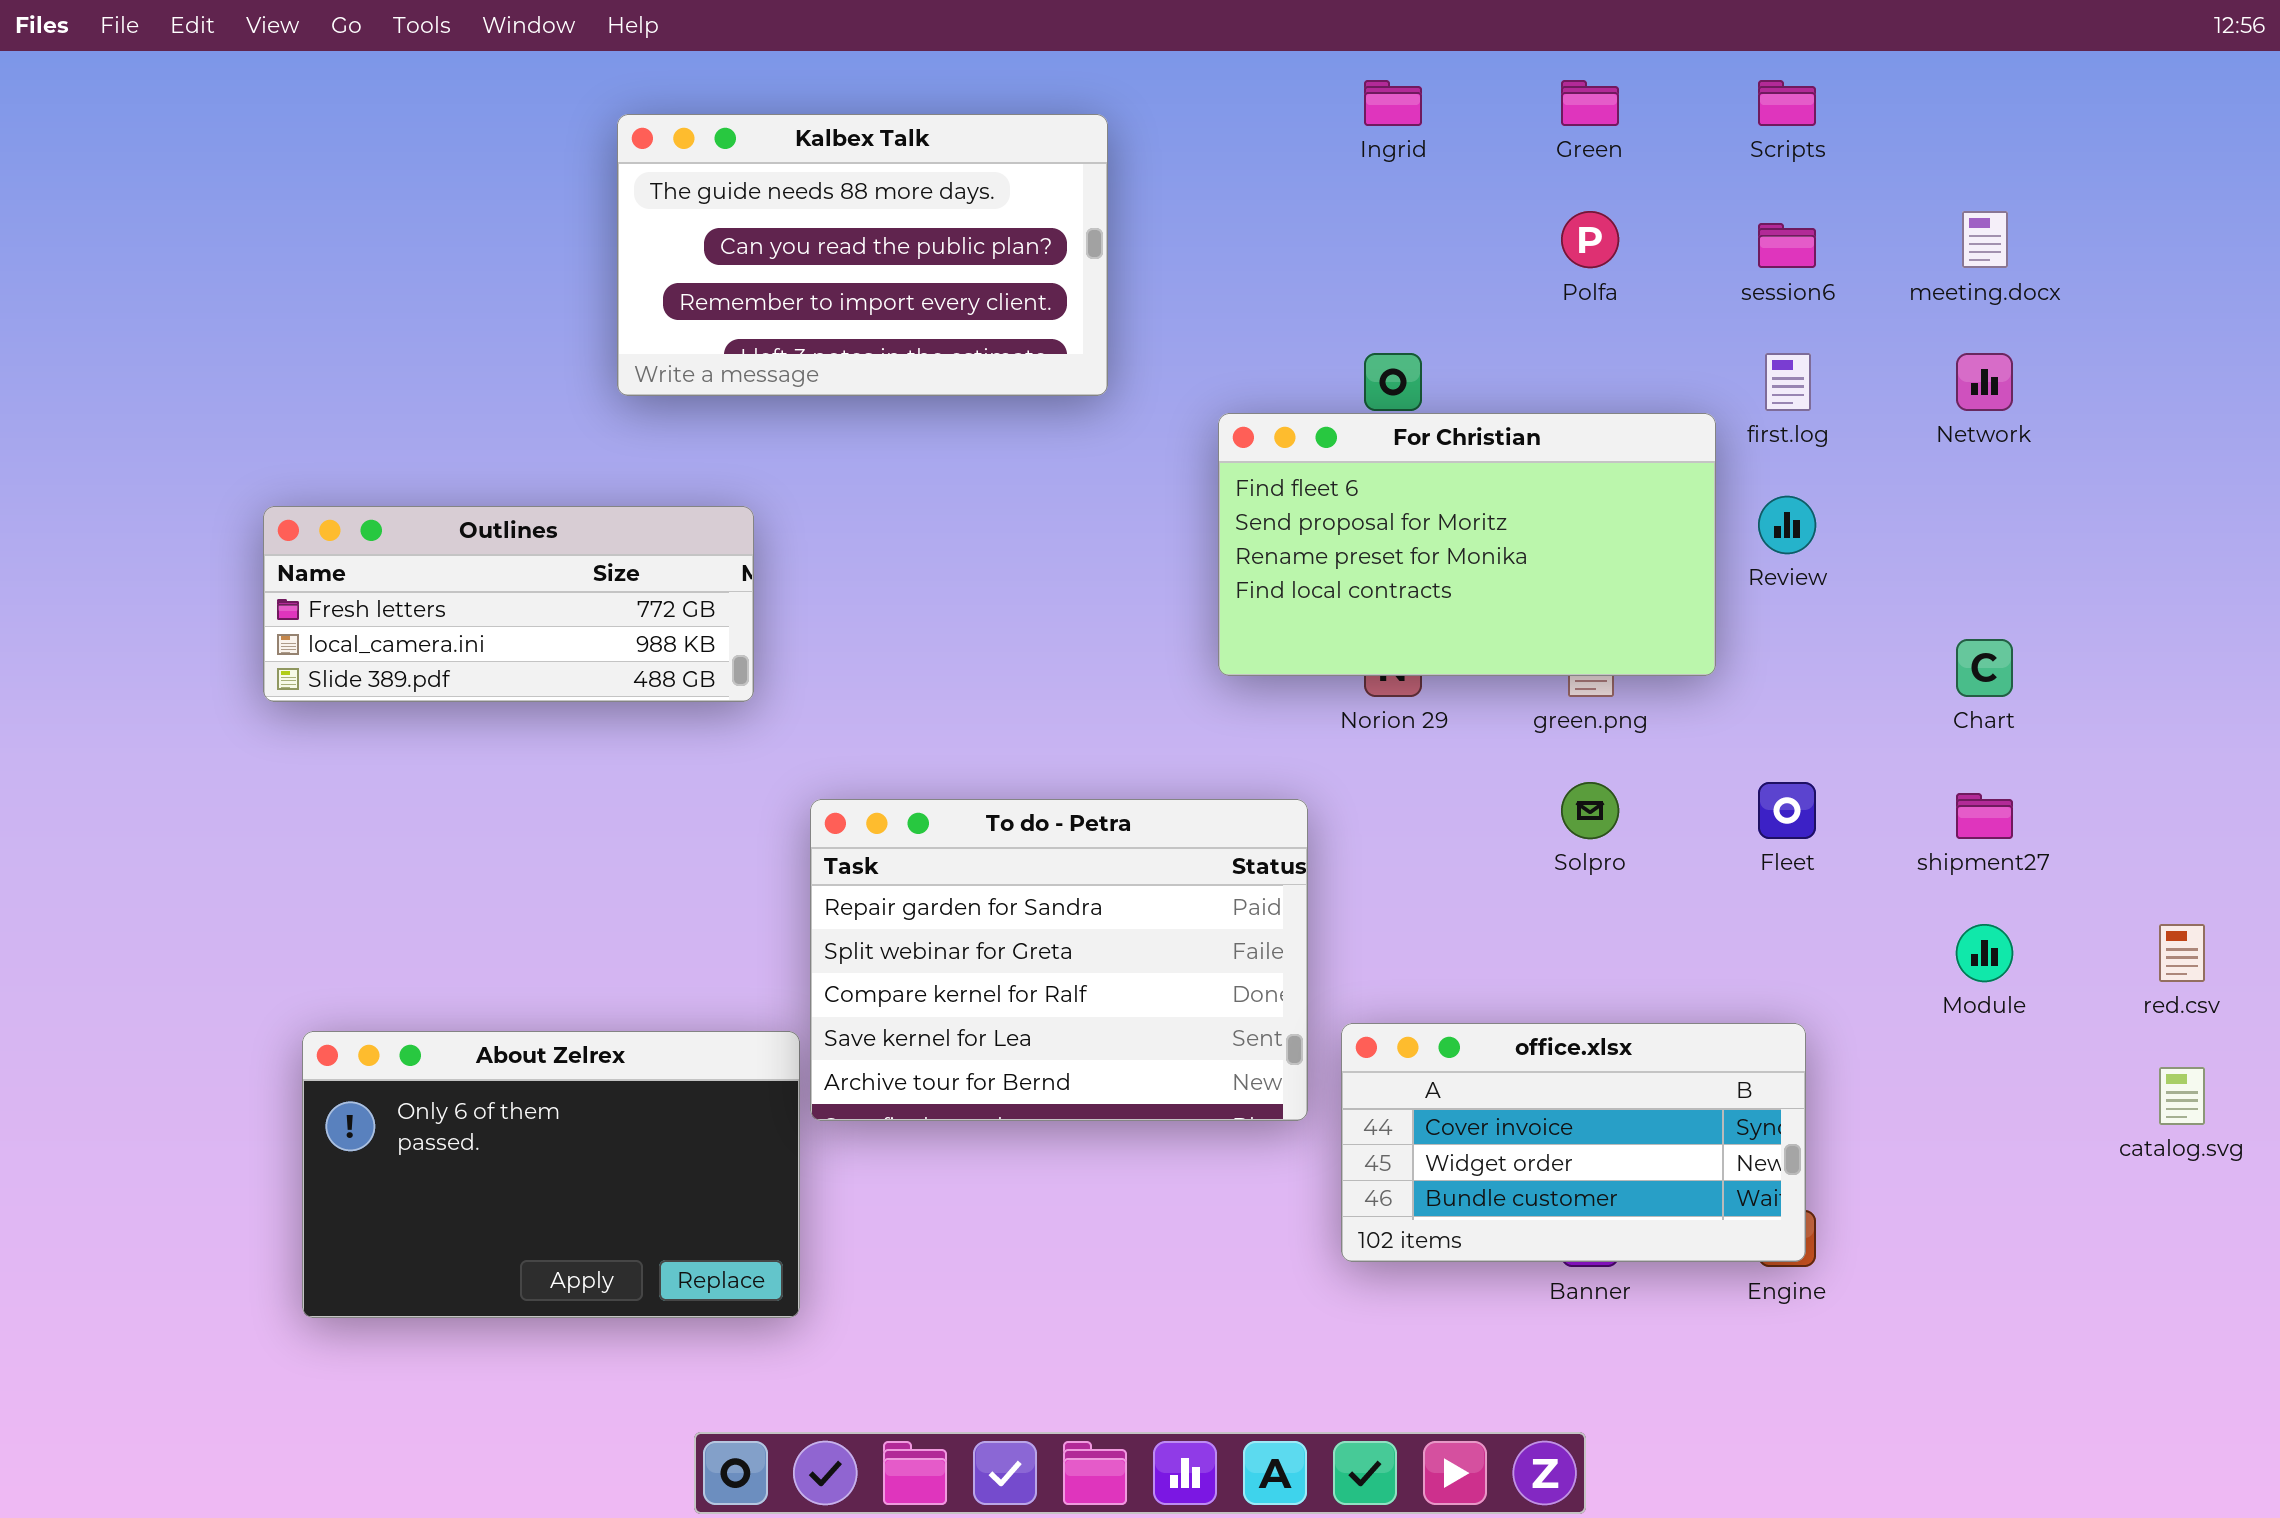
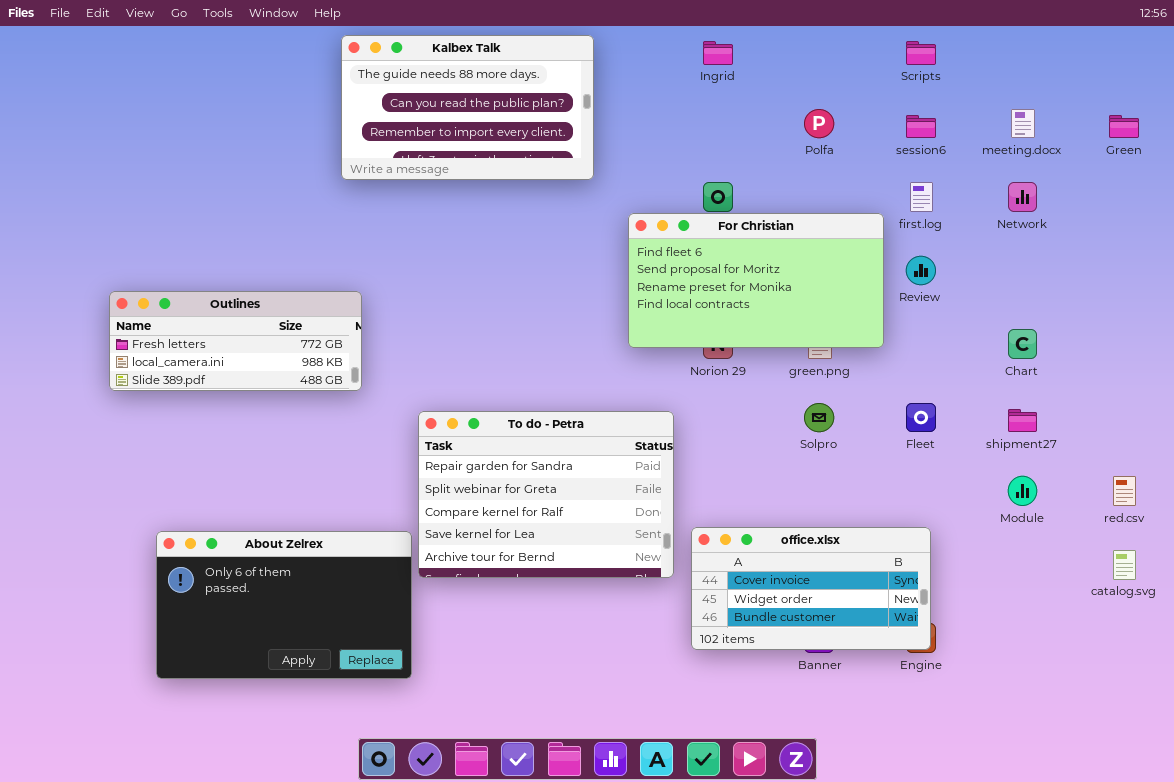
Green: [1561,80,1619,126] -> [1109,115,1139,138], moved
Kalbex Talk: [617,114,1108,396] -> [341,35,594,180], moved
Outlines: [263,506,754,702] -> [109,291,362,391], moved

